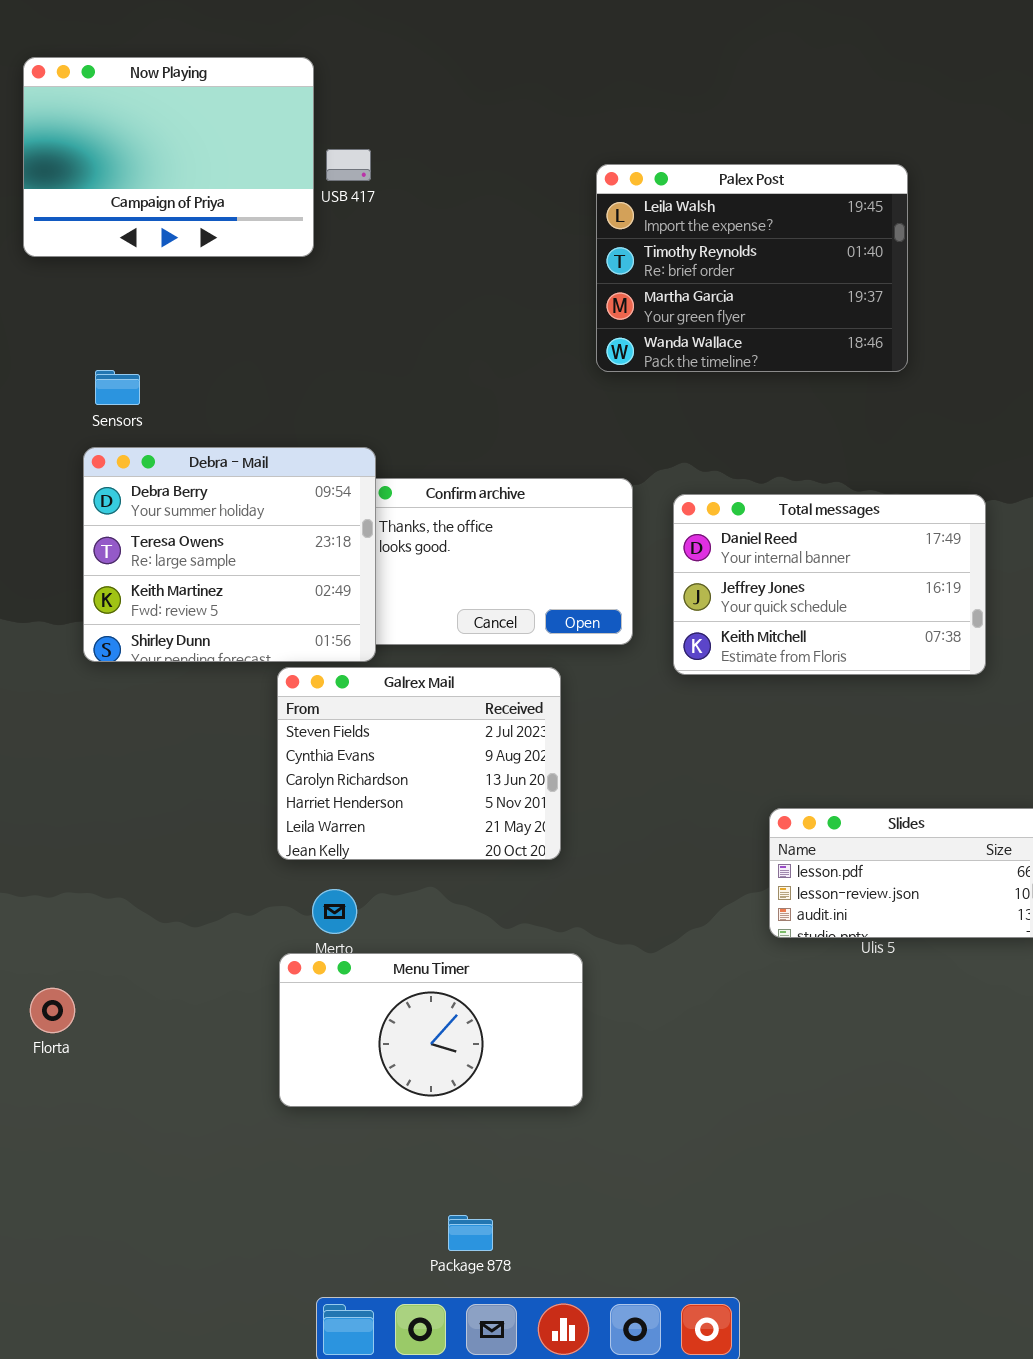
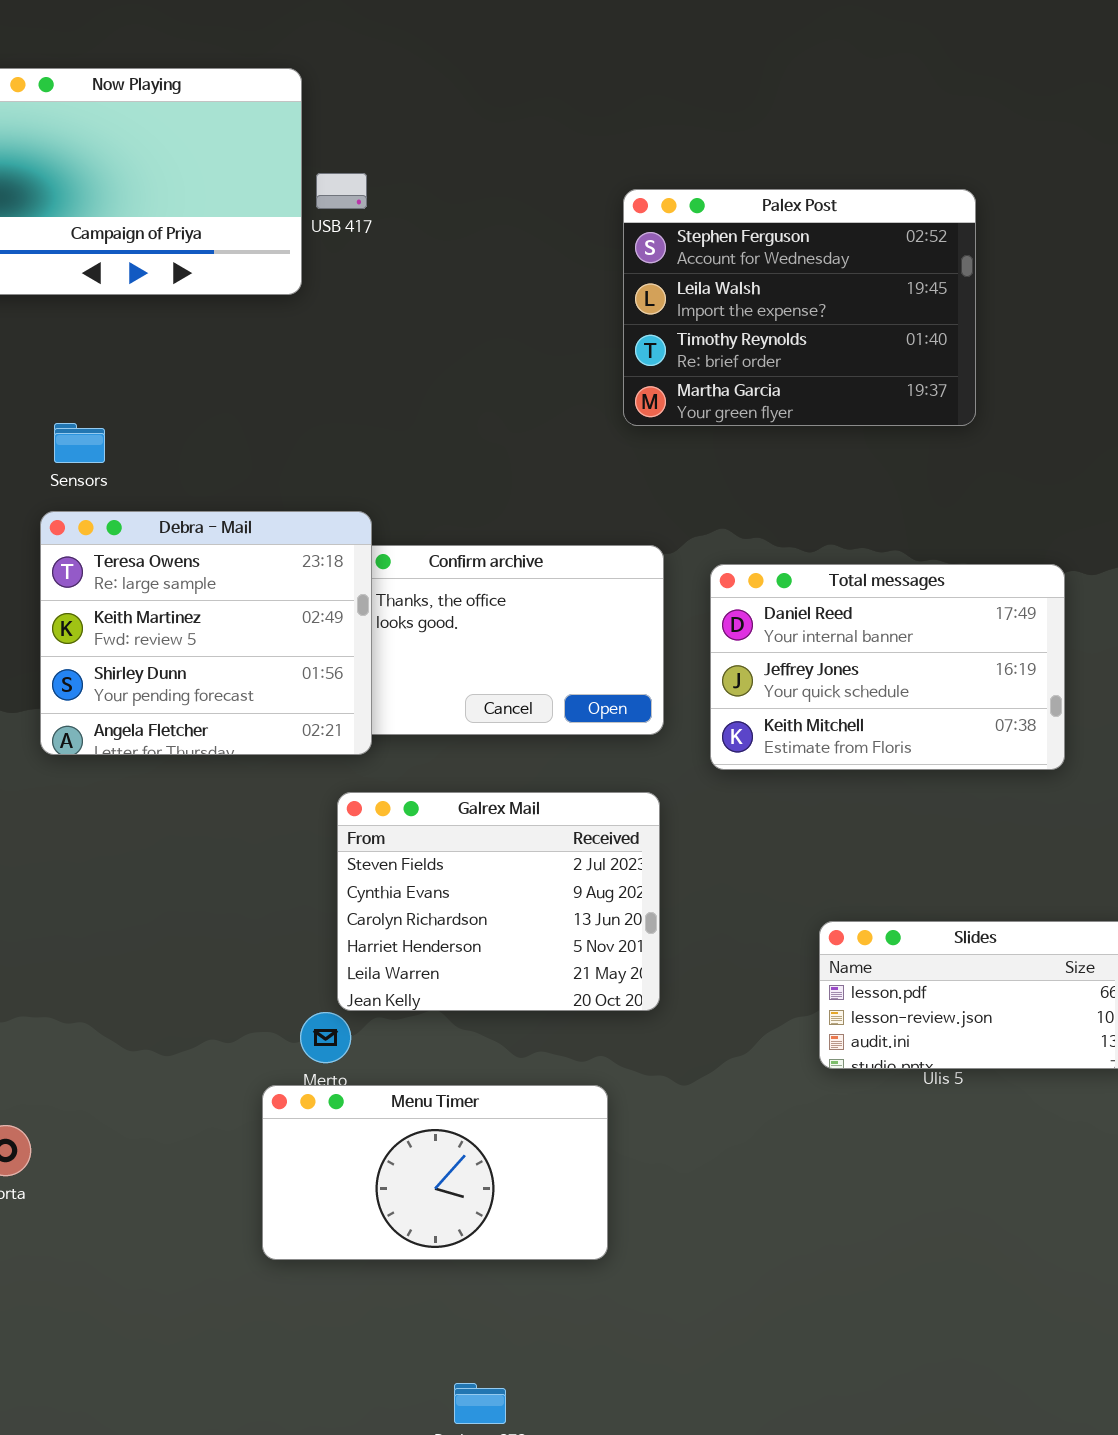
Palex Post: [596,164,908,372] -> [623,189,976,426], scrolled up 1 row
Debra - Mail: [83,447,376,662] -> [40,511,372,755], scrolled down 1 row
Galrex Mail: [277,667,561,860] -> [337,792,660,1011], moved

